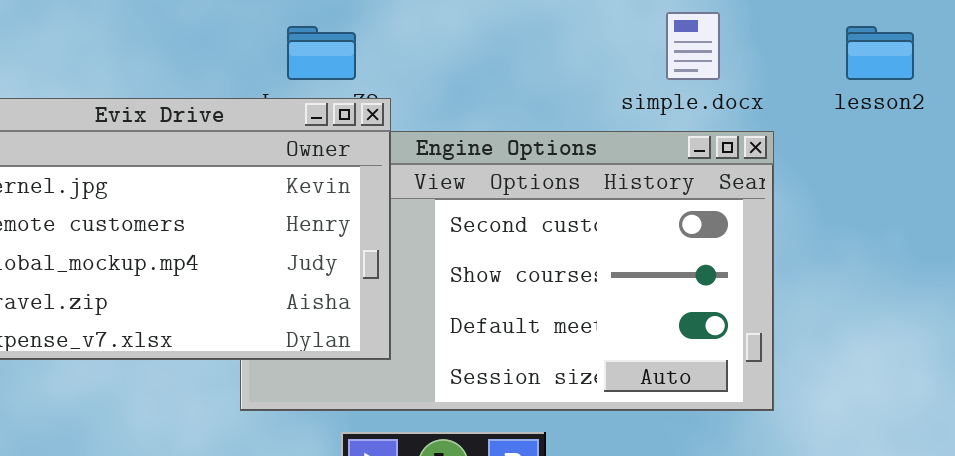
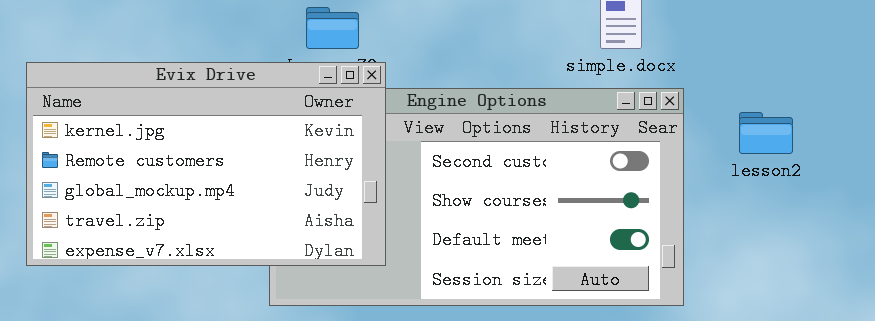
lesson2: [846,26,914,80] -> [739,112,793,154], moved

